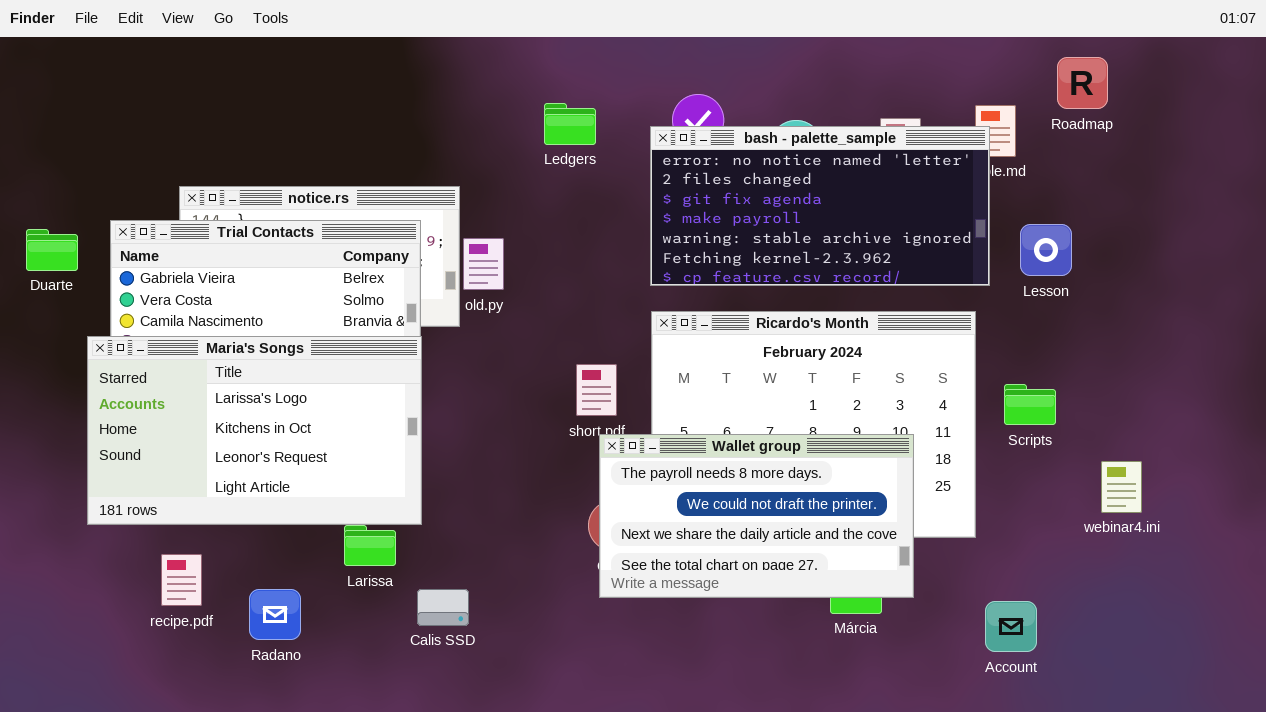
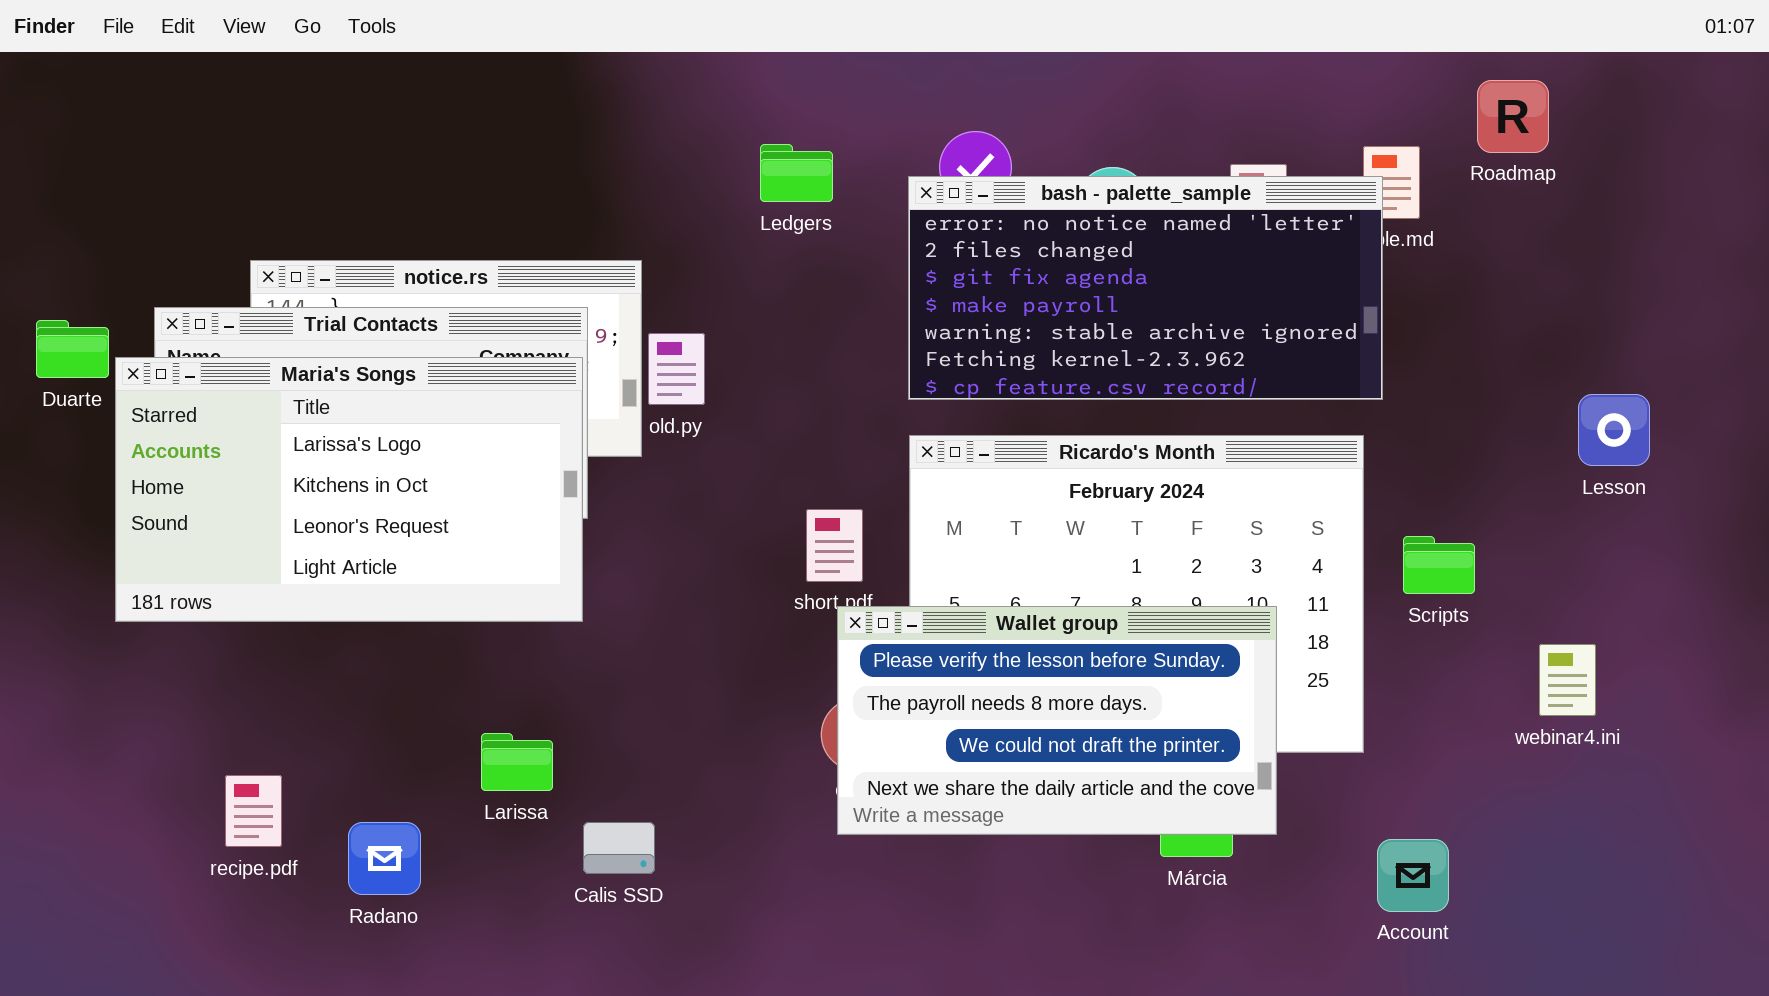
Lesson: [1020,224,1072,276] -> [1578,394,1650,466], moved
Maria's Songs: [87,336,422,525] -> [115,357,583,622], moved
Wallet group: [599,434,914,598] -> [837,606,1277,835], scrolled up 1 row

